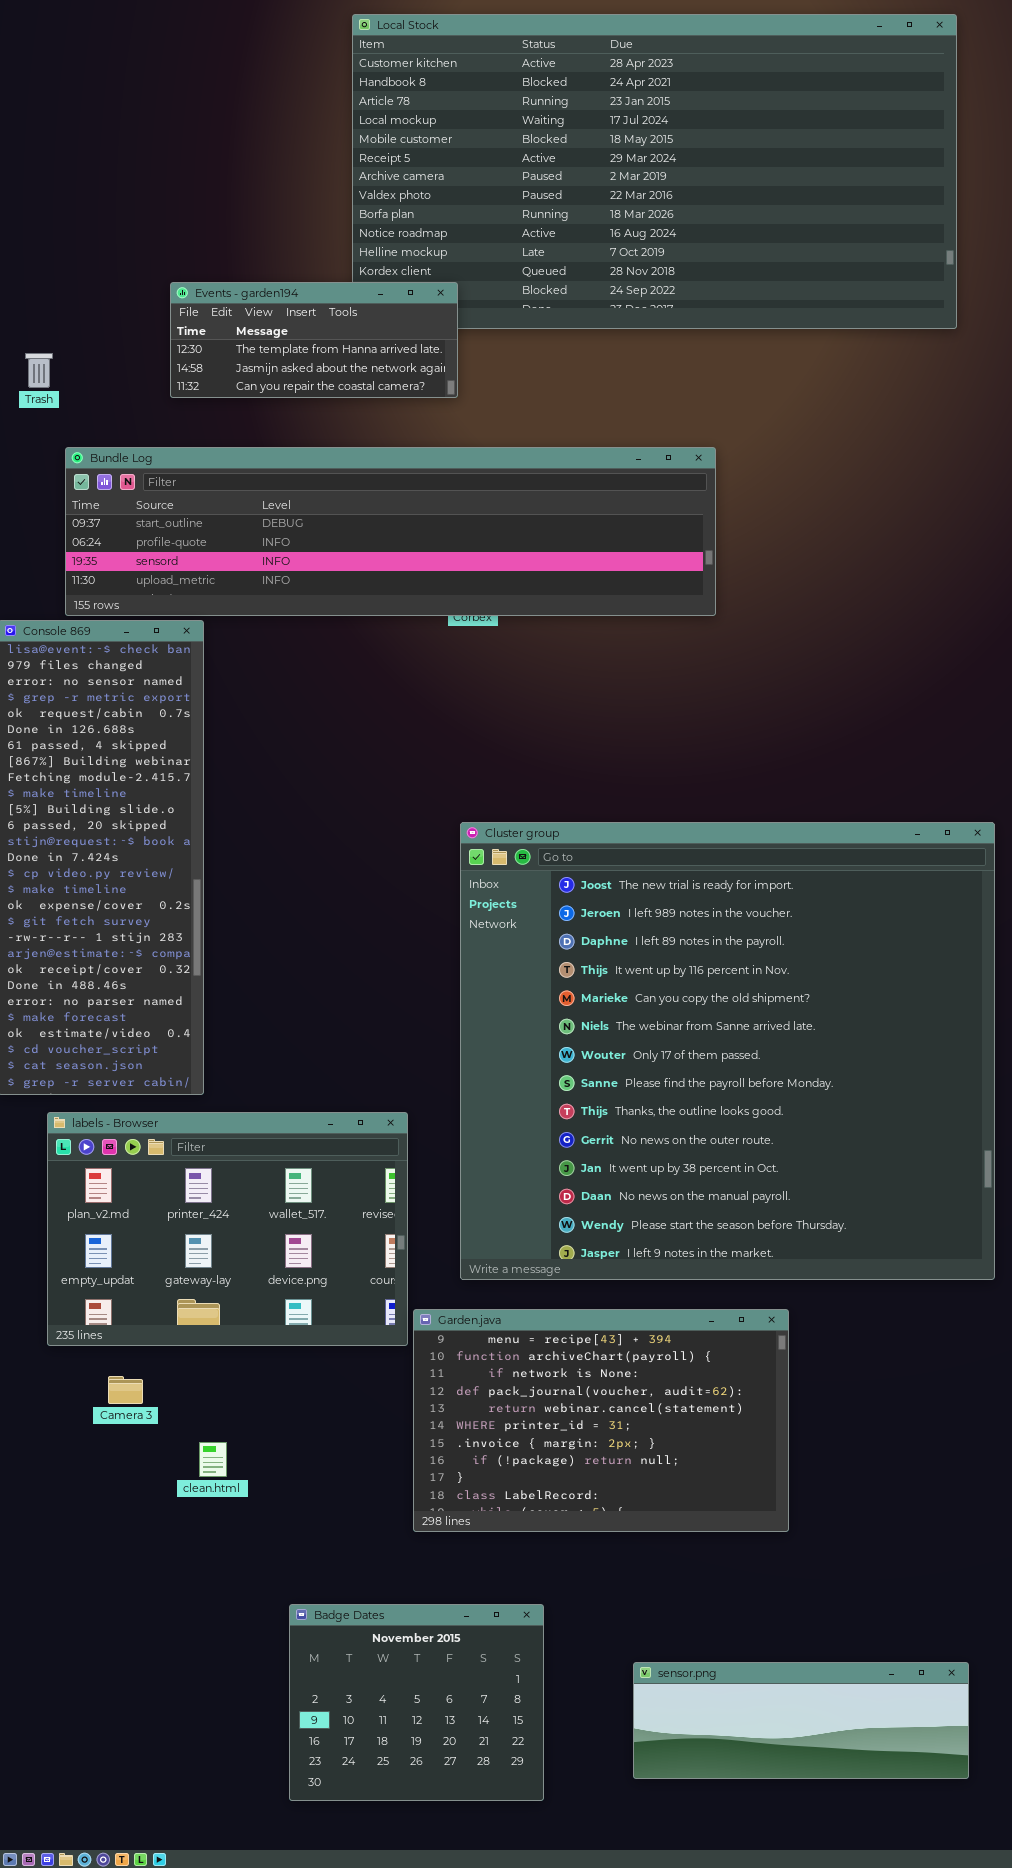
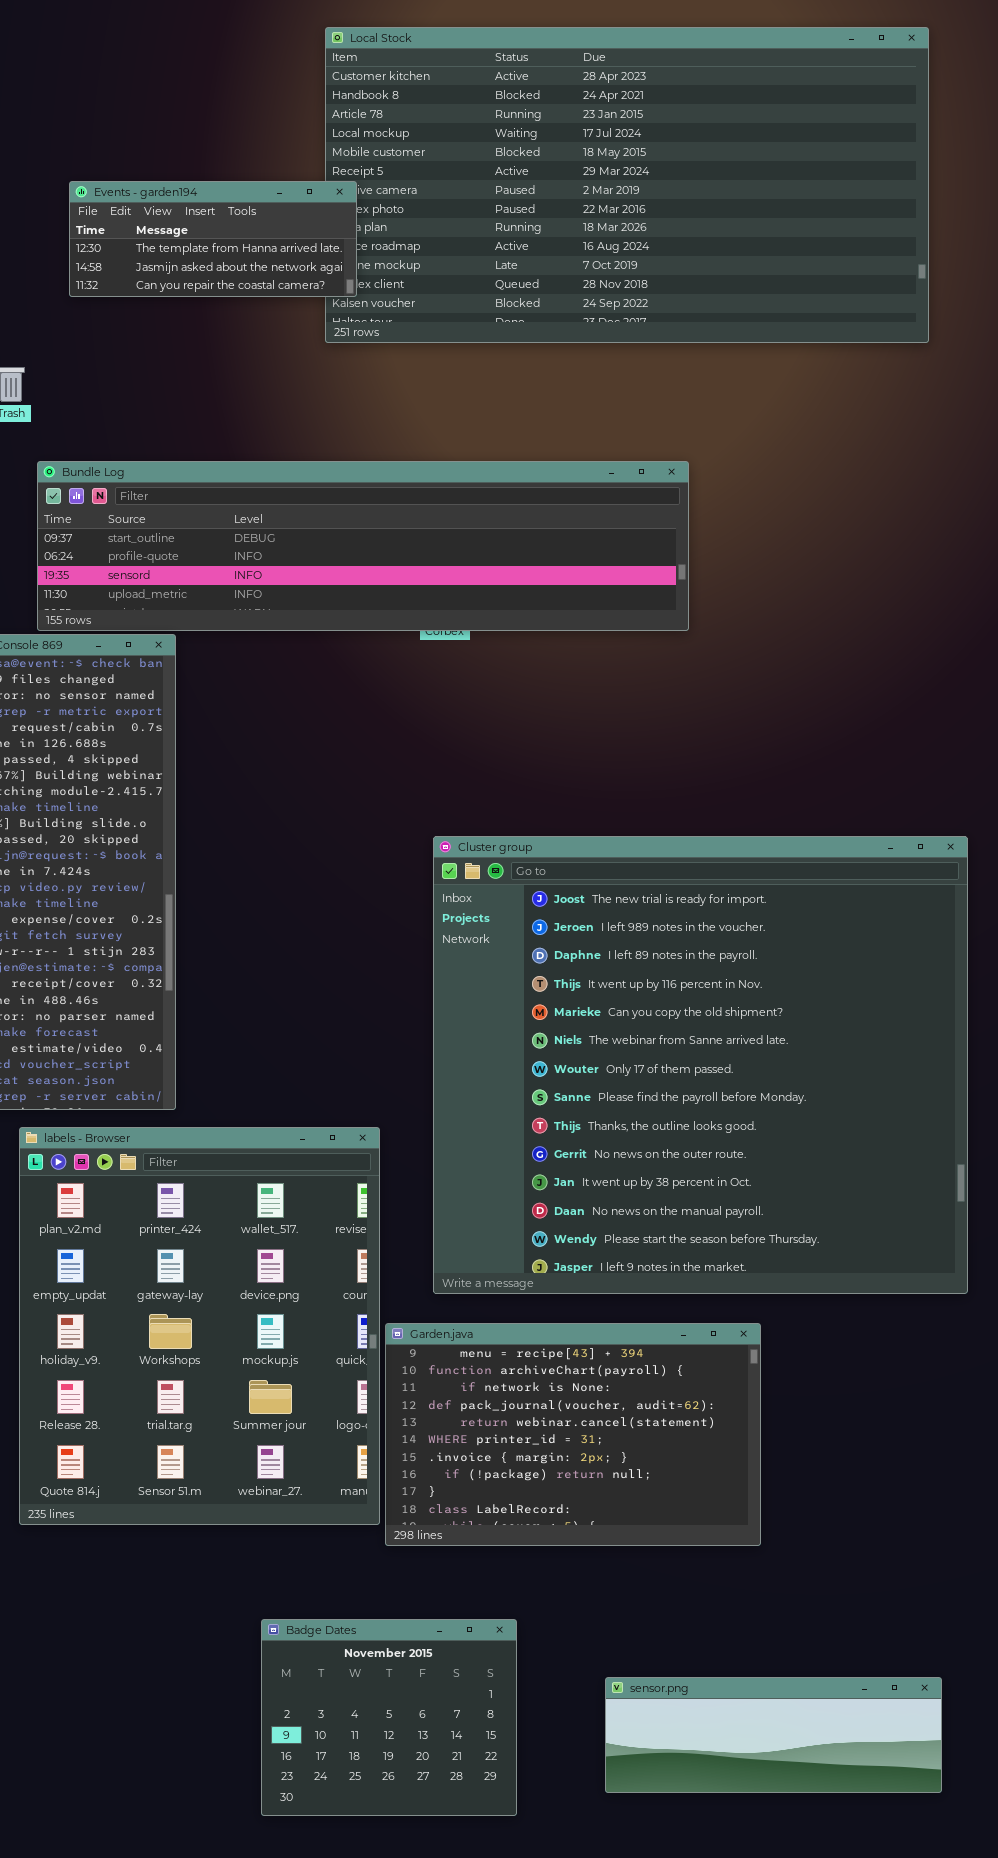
Events - garden194: [170,282,458,398] -> [69,181,357,297], moved
labels - Browser: [47,1112,408,1346] -> [19,1127,380,1525], resized

